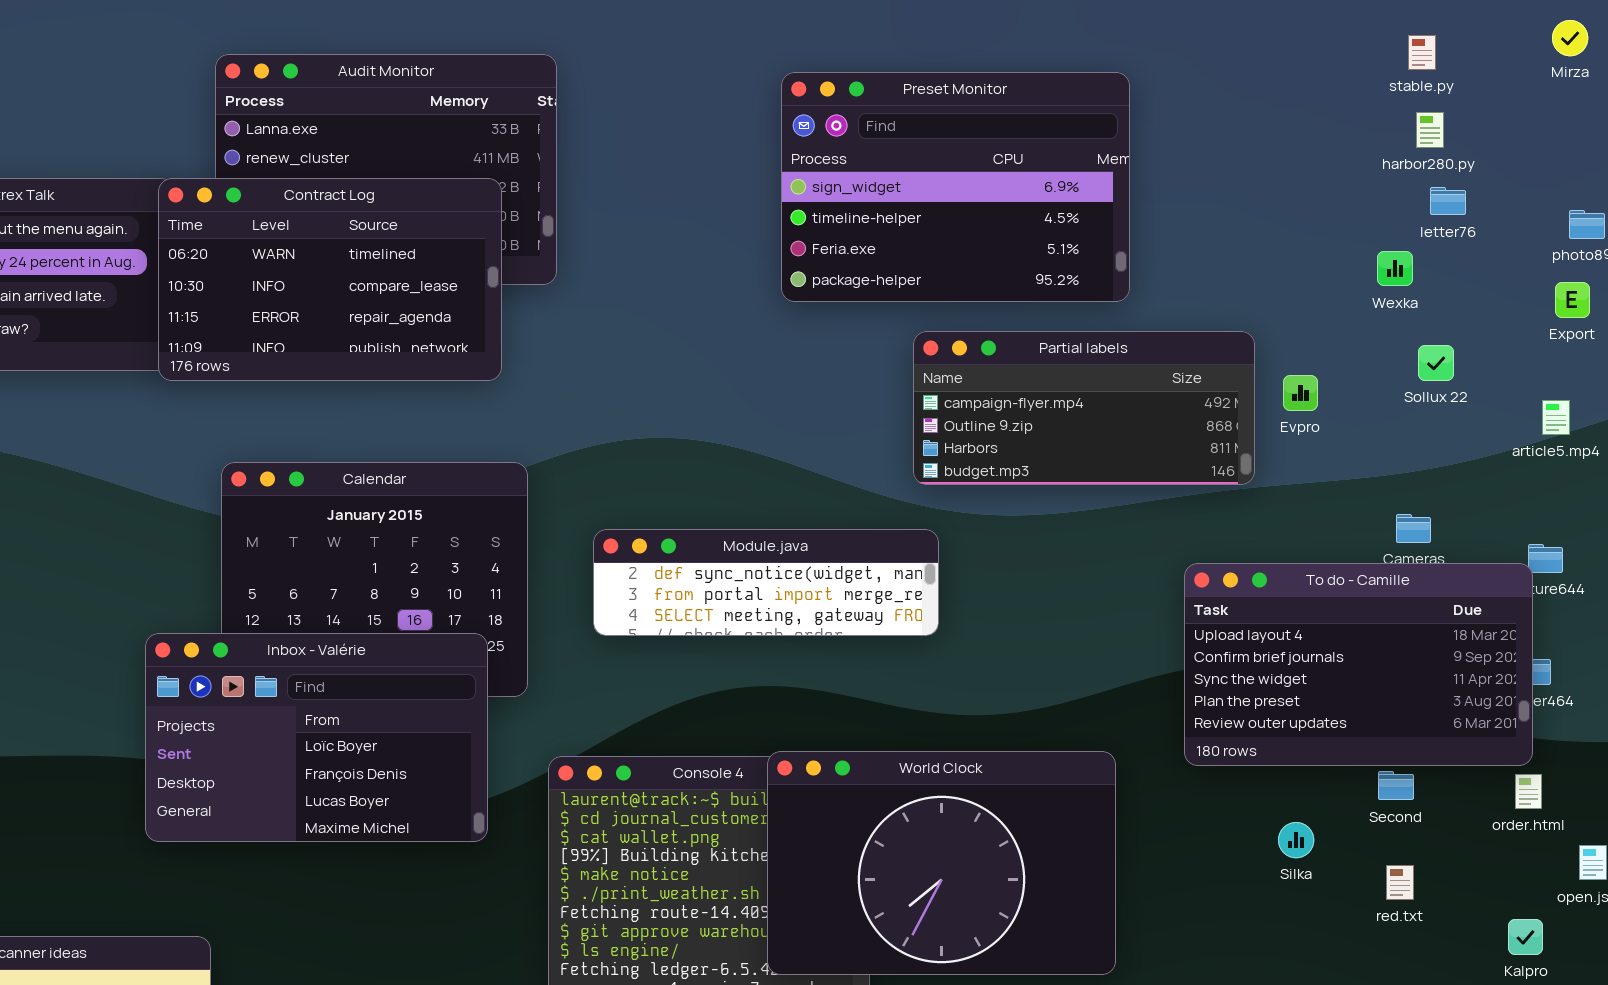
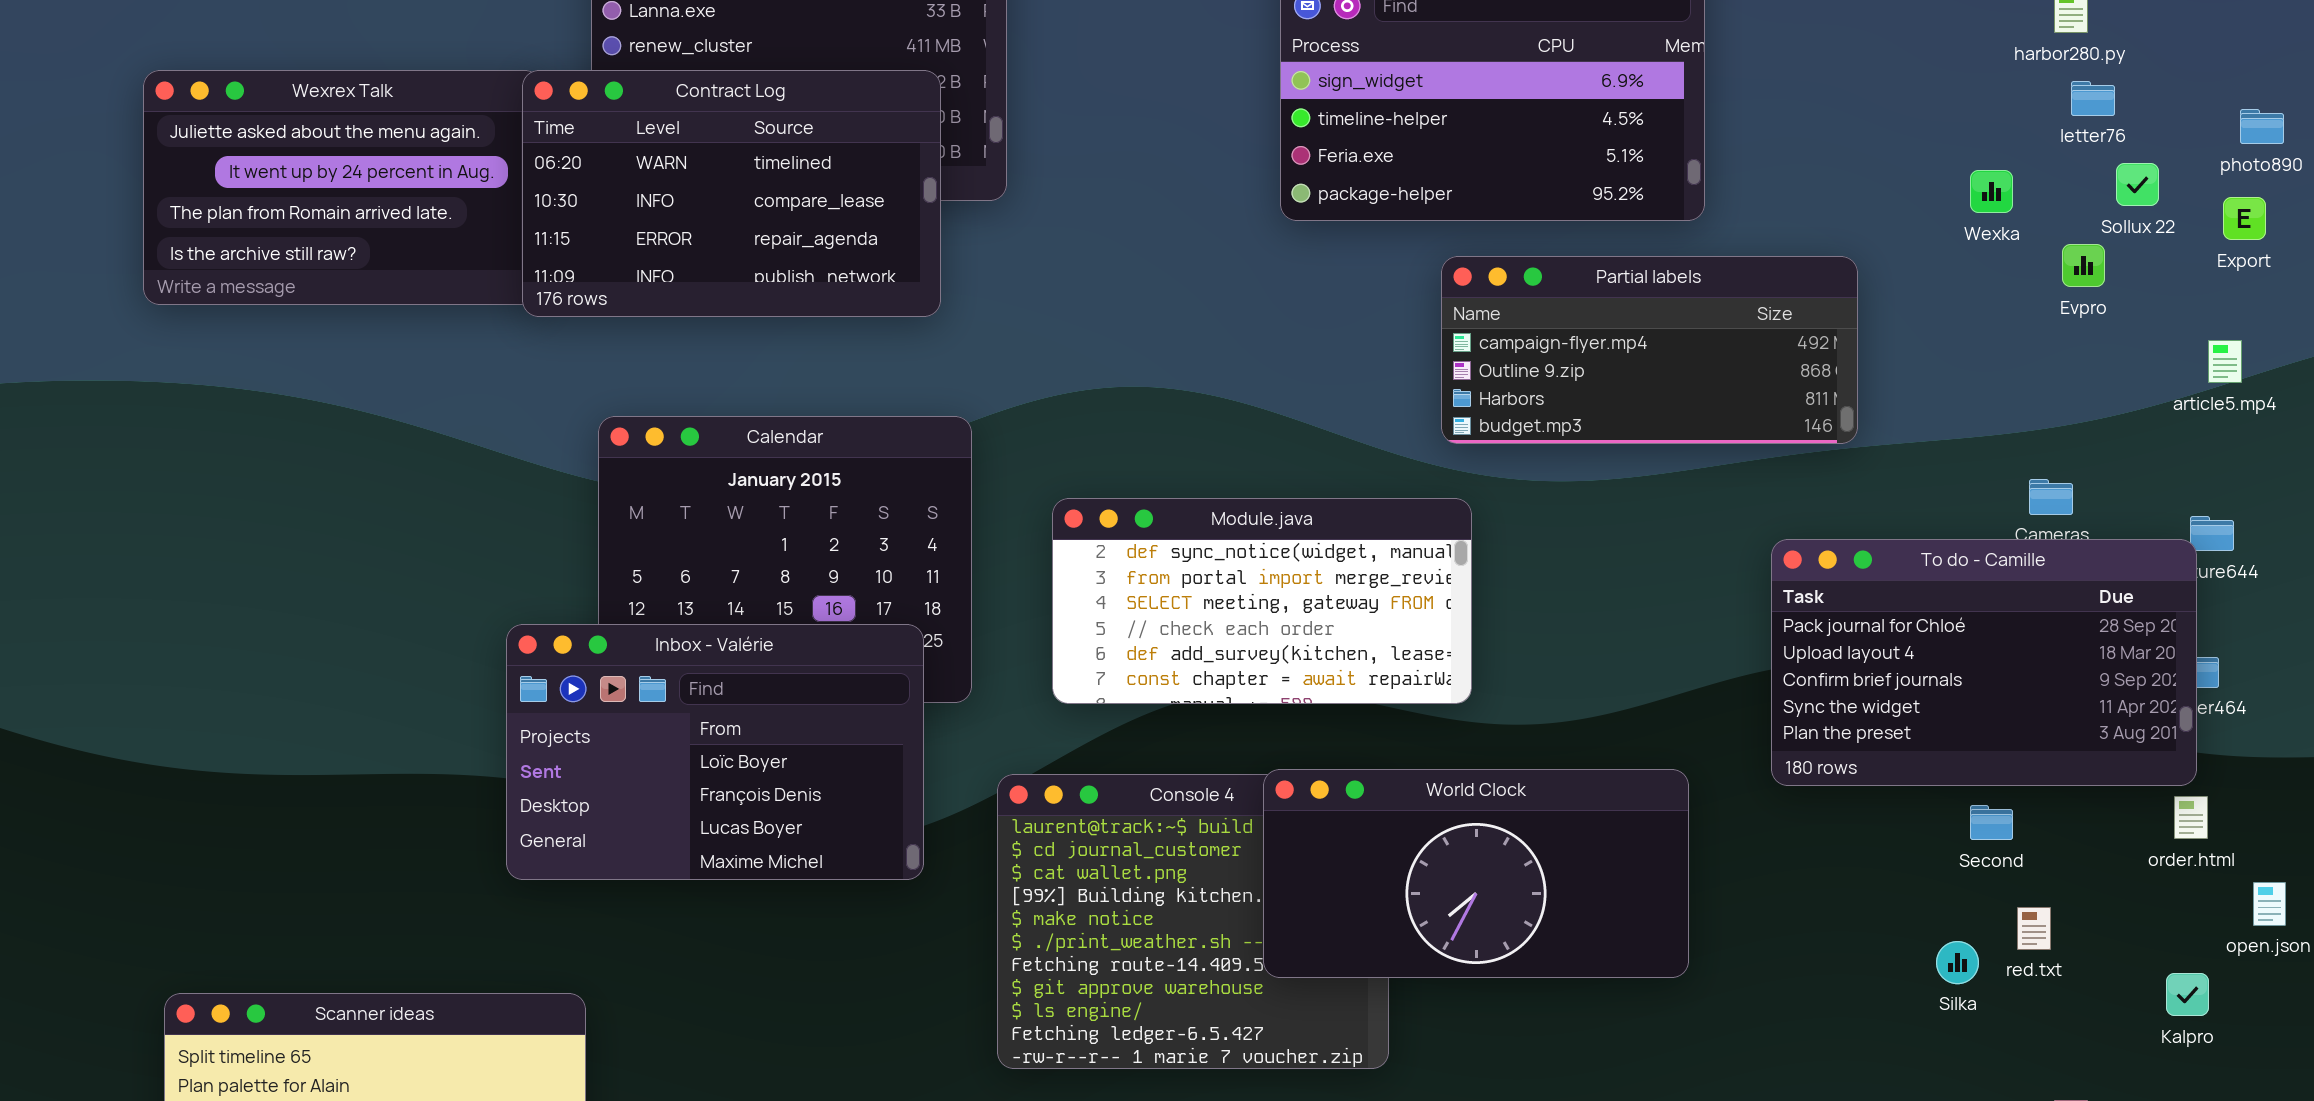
Wexka: [1377,251,1413,286] -> [1970,170,2013,213], moved
Sollux 22: [1418,345,1454,381] -> [2116,163,2159,206], moved
Evpro: [1283,375,1318,411] -> [2062,244,2105,287], moved
Module.java: [593,529,939,636] -> [1052,498,1472,704], resized
To do - Camille: [1184,563,1533,766] -> [1771,539,2197,786], scrolled up 1 row
World Clock: [767,751,1116,975] -> [1263,769,1689,978], resized
Second: [1378,771,1414,800] -> [1970,805,2013,840], moved
Silka: [1278,822,1314,858] -> [1936,941,1979,984], moved

